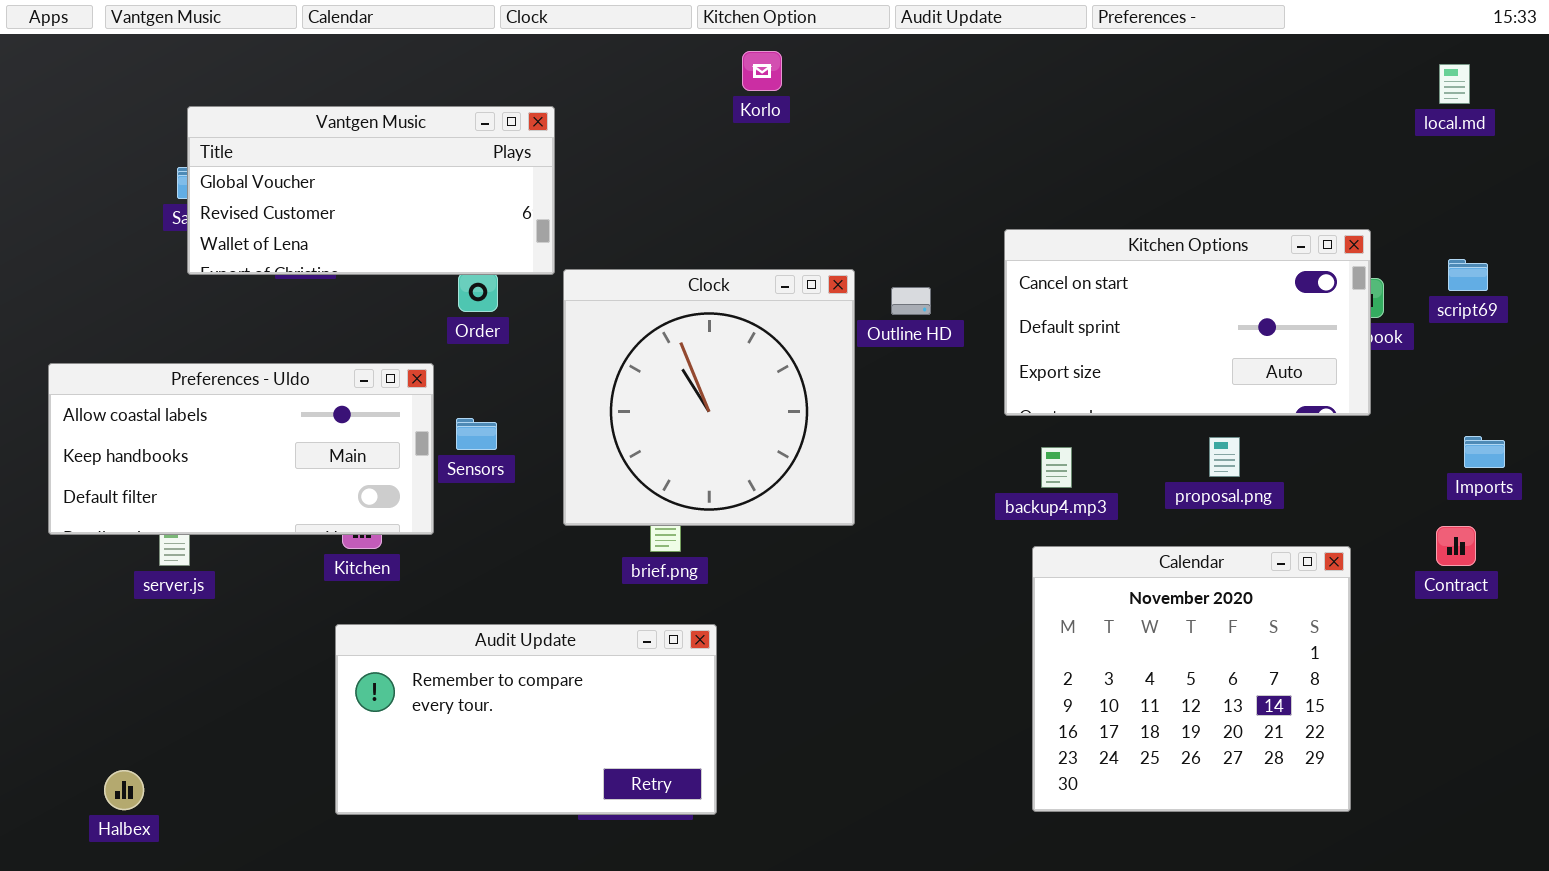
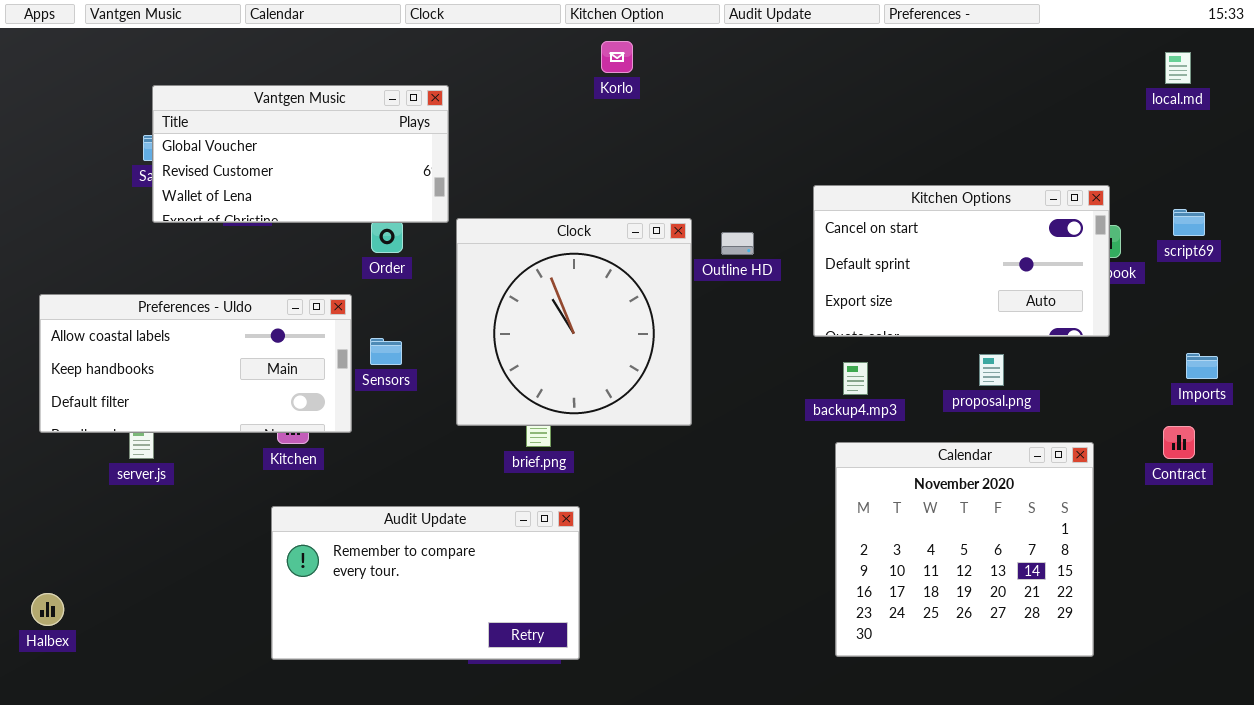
Halbex: [104,770,144,810] -> [31,593,64,626], moved

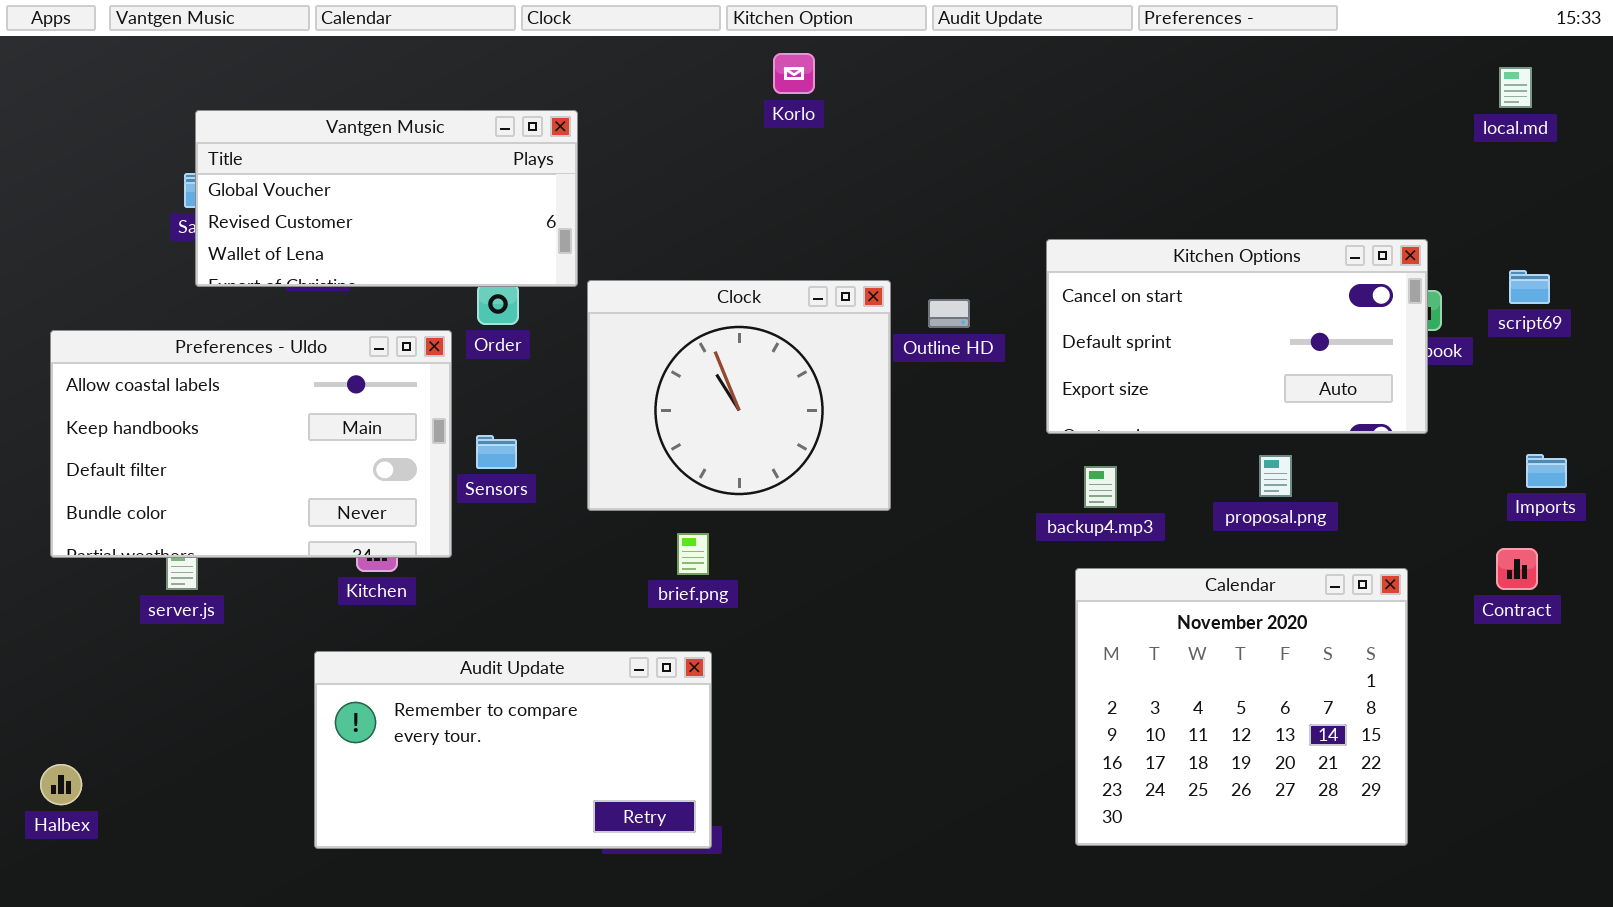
Clock: [456,218,692,426] -> [587,280,891,511], resized
Preferences - Uldo: [39,294,352,433] -> [50,330,452,558], resized
Audit Update: [271,506,580,660] -> [314,651,712,849], moved

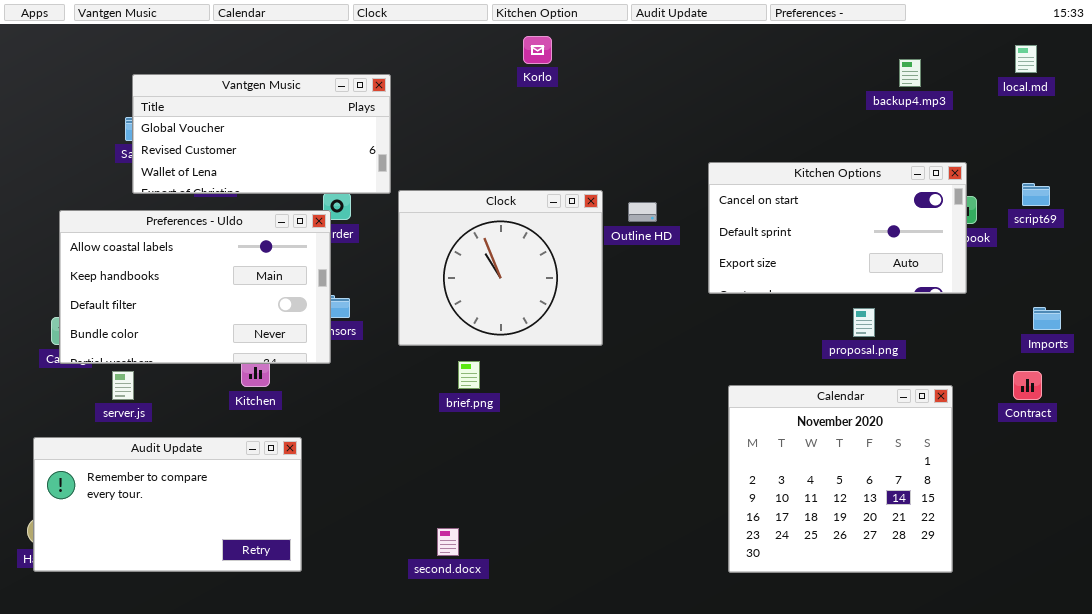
Preferences - Uldo: [50,330,452,558] -> [59,210,331,364], moved
backup4.mp3: [1084,466,1117,508] -> [899,59,921,87], moved
Audit Update: [314,651,712,849] -> [33,437,302,572], moved

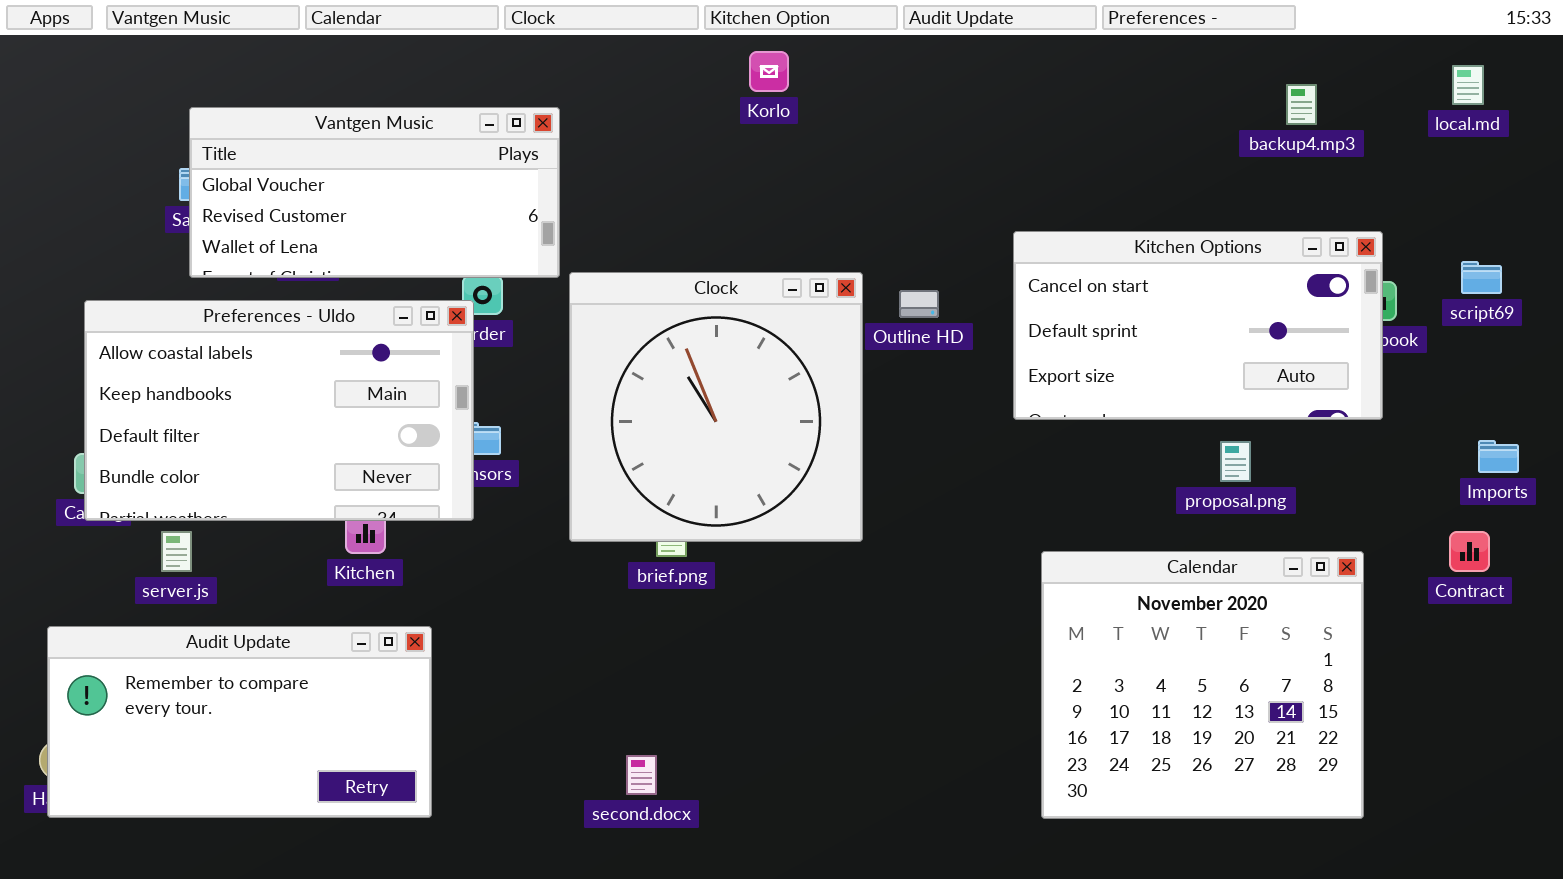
Clock: [398,190,603,346] -> [569,272,863,542], resized

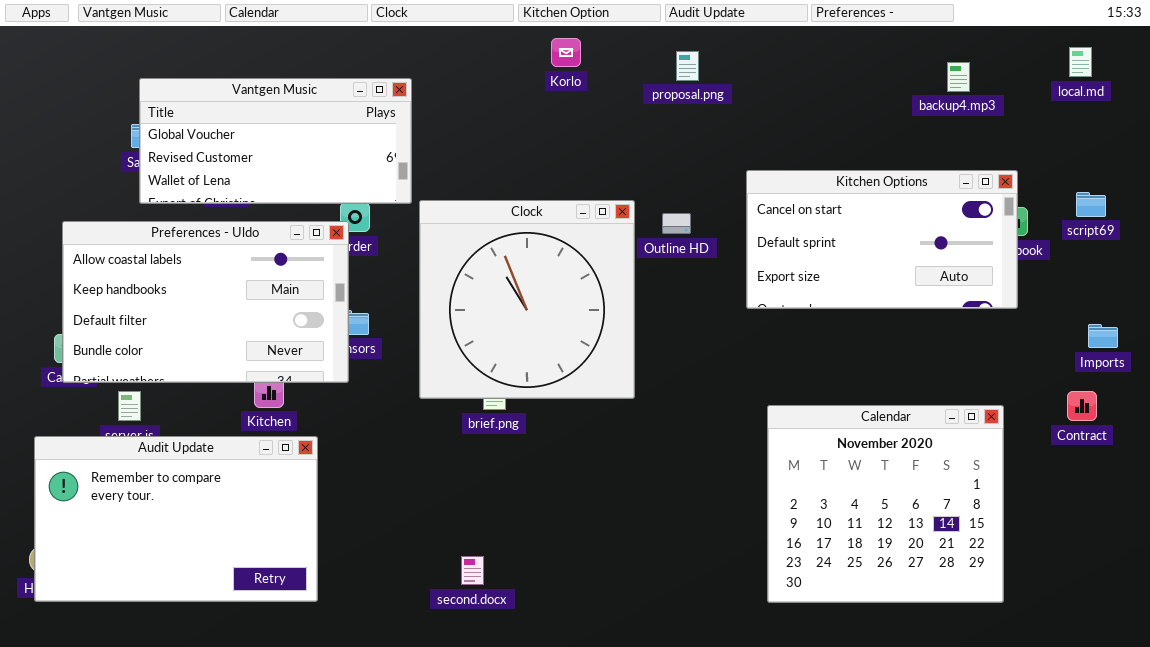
proposal.png: [1220,441,1251,482] -> [676,51,699,81], moved
Audit Update: [47,626,432,818] -> [34,436,318,602], resized

